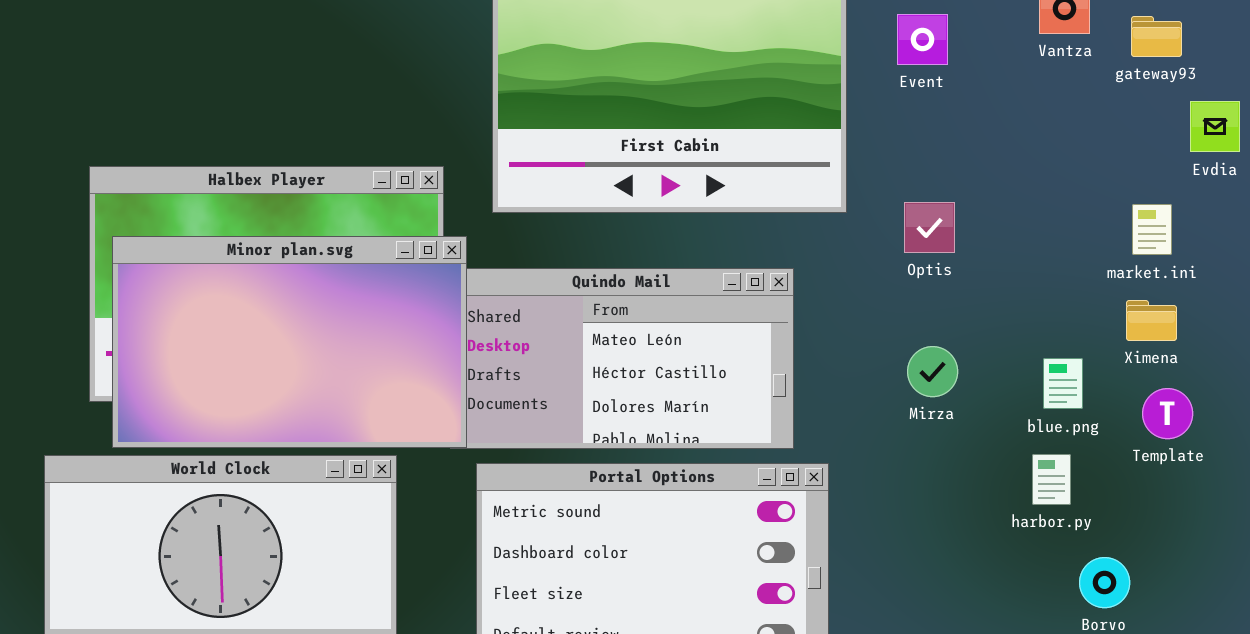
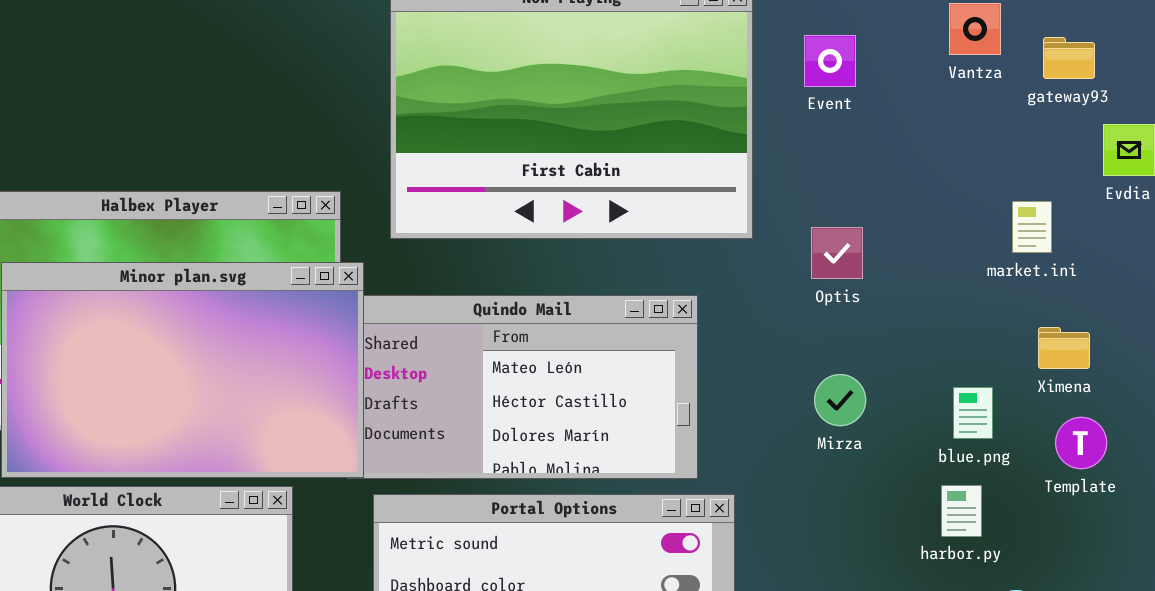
market.ini: [1132,204,1172,255] -> [1012,201,1052,253], moved

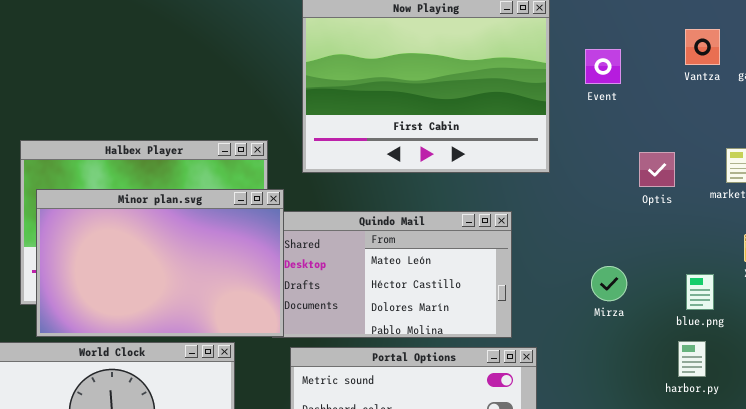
Vantza: [949,3,1001,55] -> [685,29,720,65], moved
Event: [804,35,856,87] -> [585,49,621,84], moved
Optis: [811,227,863,279] -> [639,152,675,187], moved

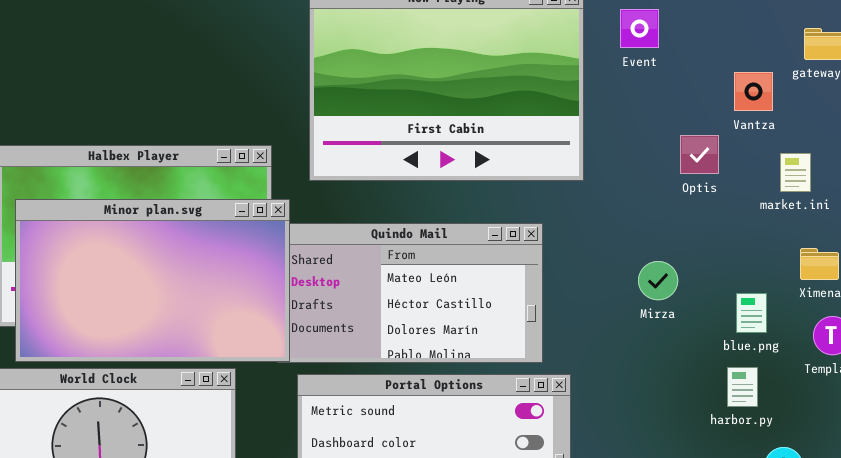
Vantza: [685,29,720,65] -> [734,72,773,111], moved
Event: [585,49,621,84] -> [620,9,659,48], moved
Optis: [639,152,675,187] -> [680,135,719,174], moved
Mirza: [591,266,627,301] -> [638,261,678,300], moved

